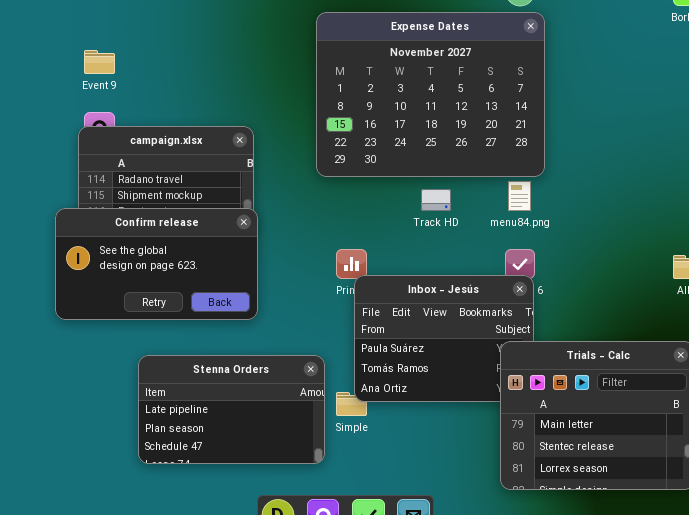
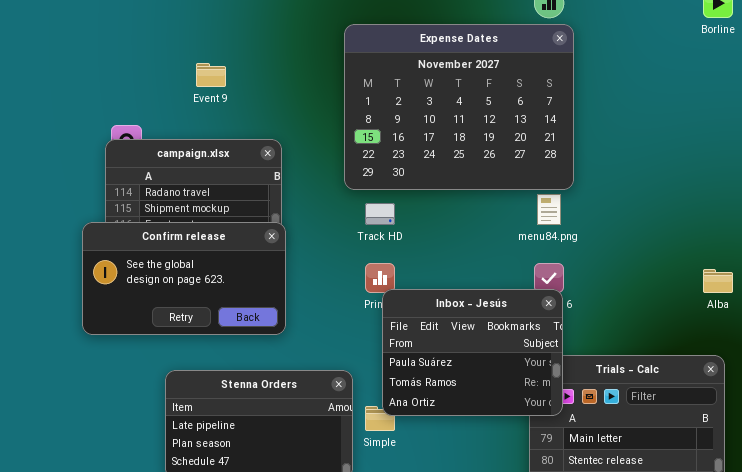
Event 9: [84,50,115,74] -> [196,63,226,87], moved
Track HD: [421,189,451,211] -> [365,203,395,225], moved
Inbox - Jesús: [354,275,534,402] -> [382,289,563,416], raised

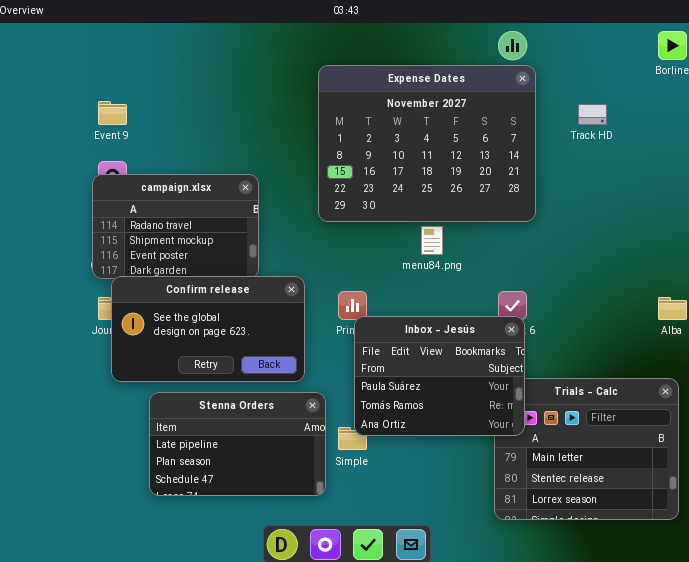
Event 9: [196,63,226,87] -> [98,101,127,125], moved
menu84.png: [537,194,561,225] -> [421,226,443,255], moved
Track HD: [365,203,395,225] -> [578,104,607,125], moved
Confirm release: [82,222,286,335] -> [111,276,305,382], moved

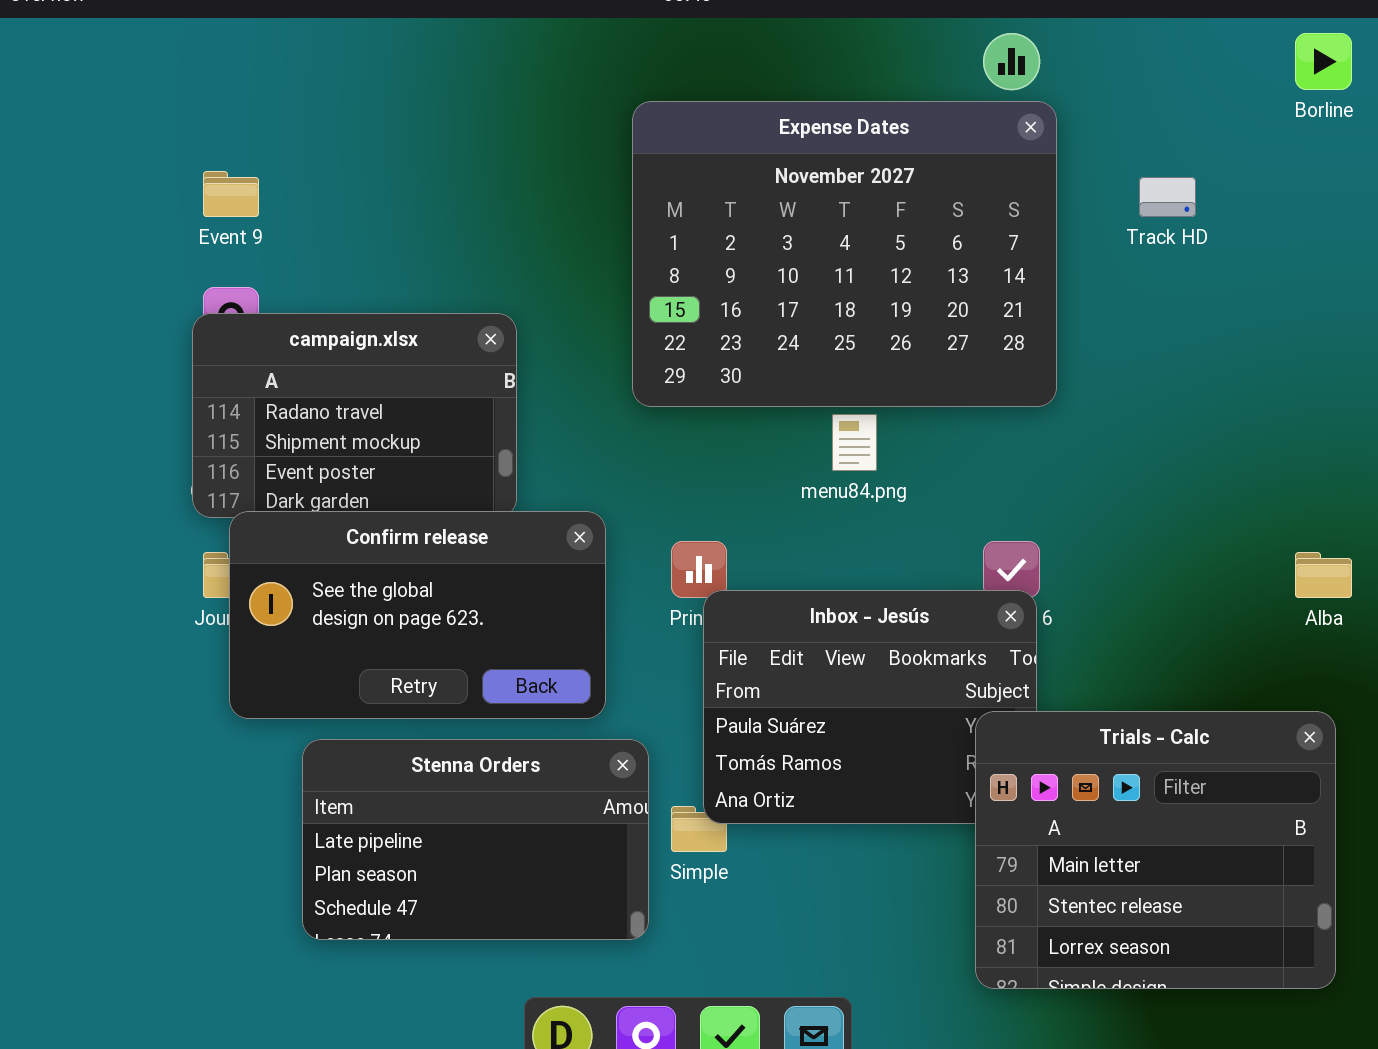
Trials - Calc: [494,378,679,520] -> [975,711,1336,989], raised

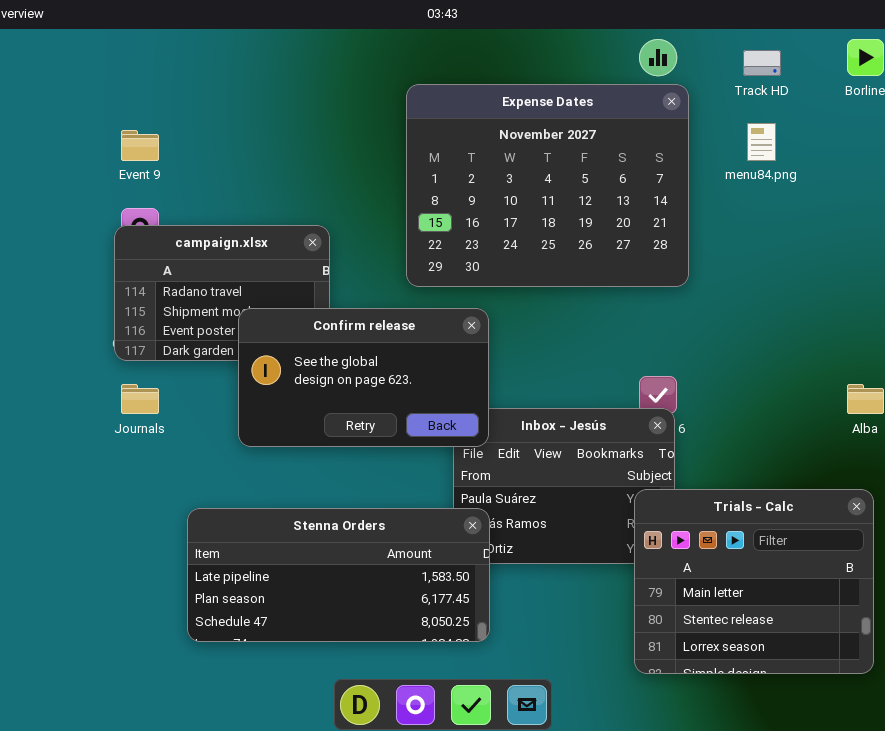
Track HD: [1139,177,1196,217] -> [743,50,781,76], moved
menu84.png: [832,414,877,471] -> [747,123,776,161], moved
Confirm release: [229,511,606,719] -> [238,308,489,447], moved
Stenna Orders: [302,739,649,940] -> [187,508,490,642], resized

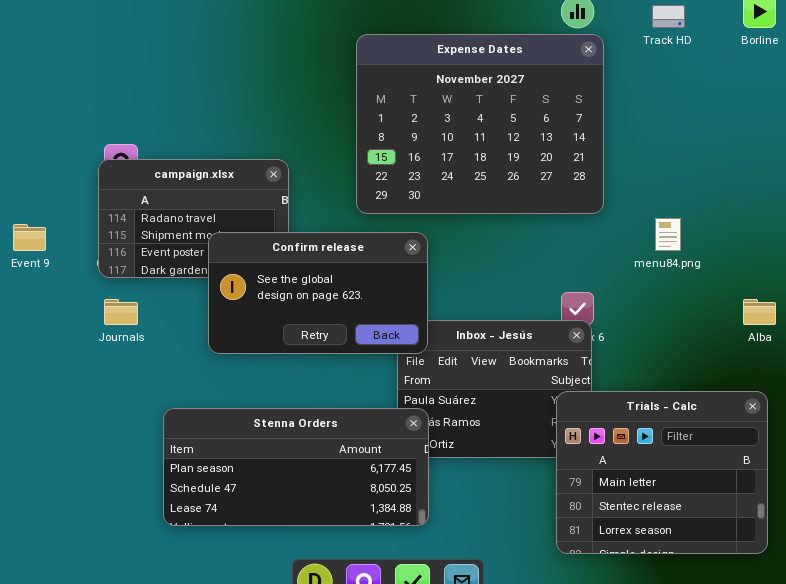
menu84.png: [747,123,776,161] -> [655,218,681,251], moved
Event 9: [121,130,159,161] -> [13,224,46,251], moved
Stenna Orders: [187,508,490,642] -> [163,408,429,526], scrolled down 1 row

